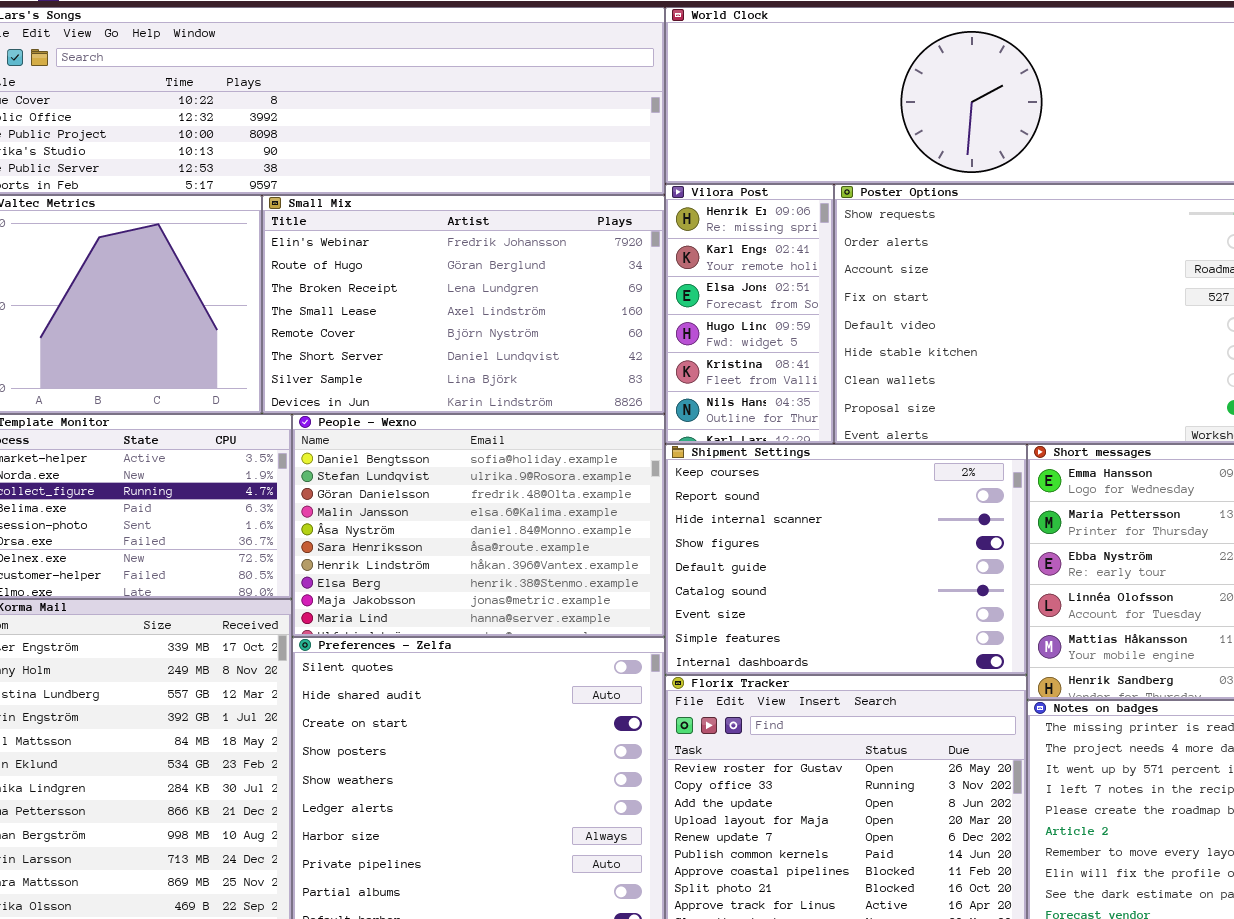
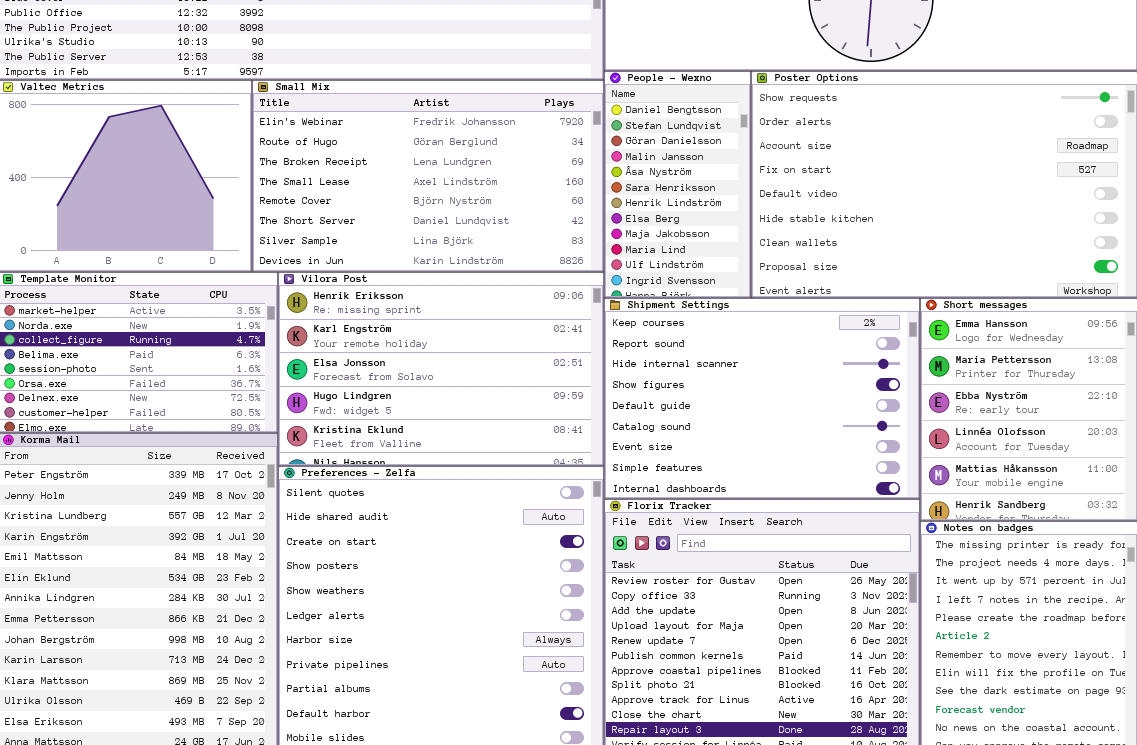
Vilora Post: [665,184,834,444] -> [278,272,604,466], moved, resized
People - Wexno: [292,414,665,637] -> [604,71,751,298], moved, resized

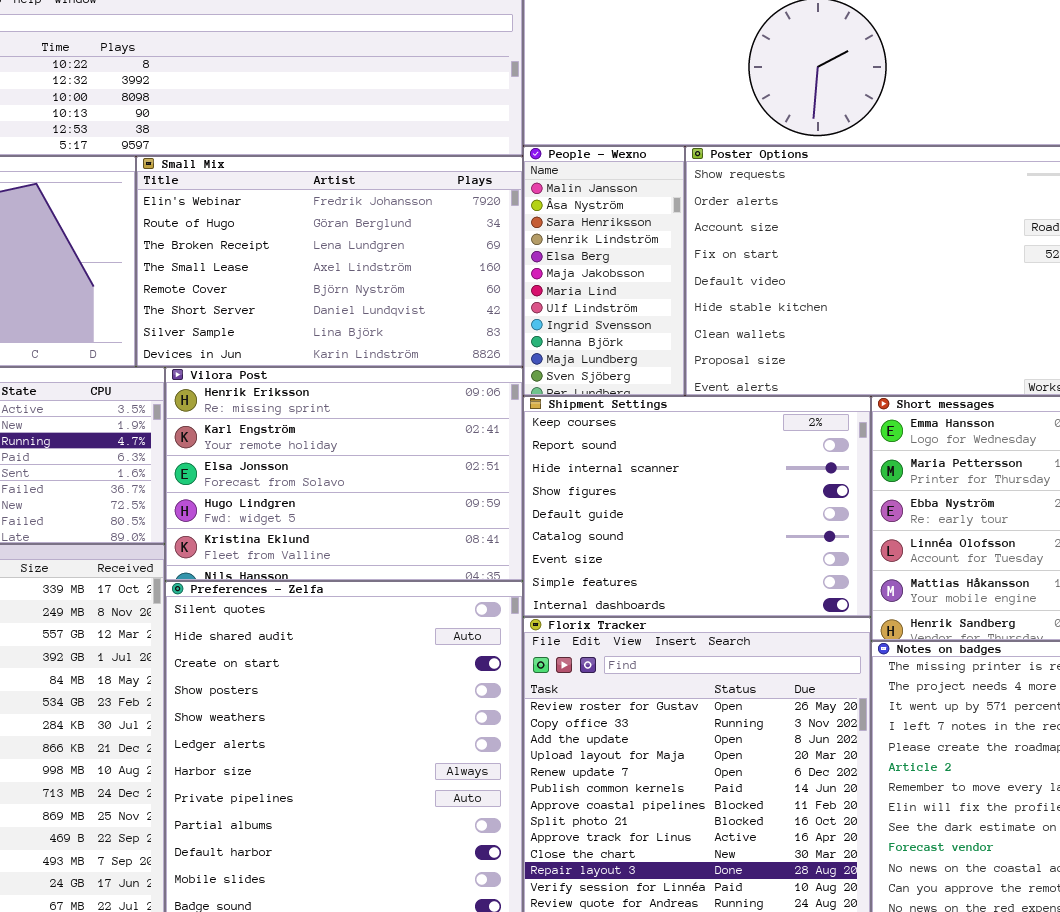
People - Wexno: [604,71,751,298] -> [523,146,685,396], scrolled down 3 rows

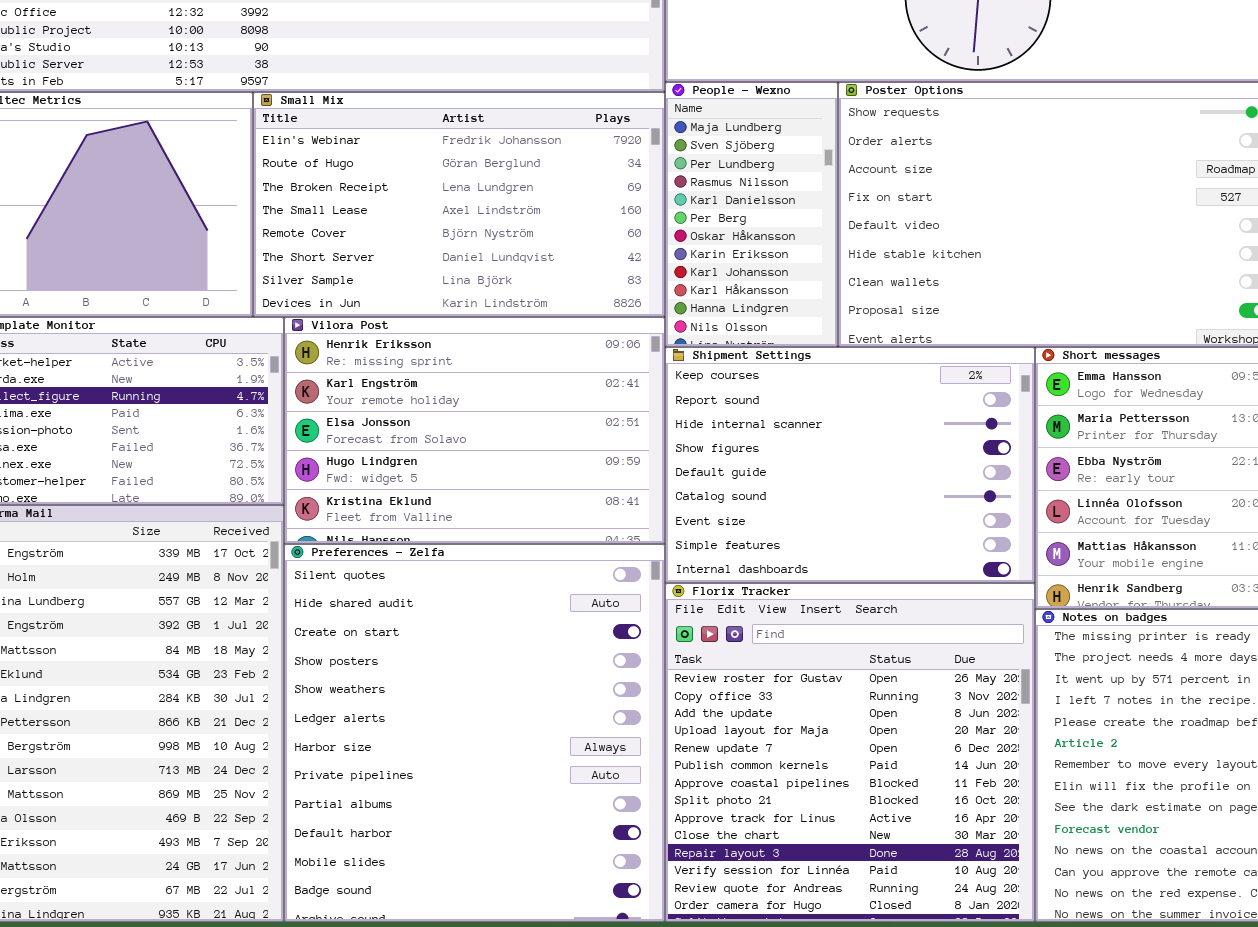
People - Wexno: [523,146,685,396] -> [665,82,838,347], scrolled down 10 rows

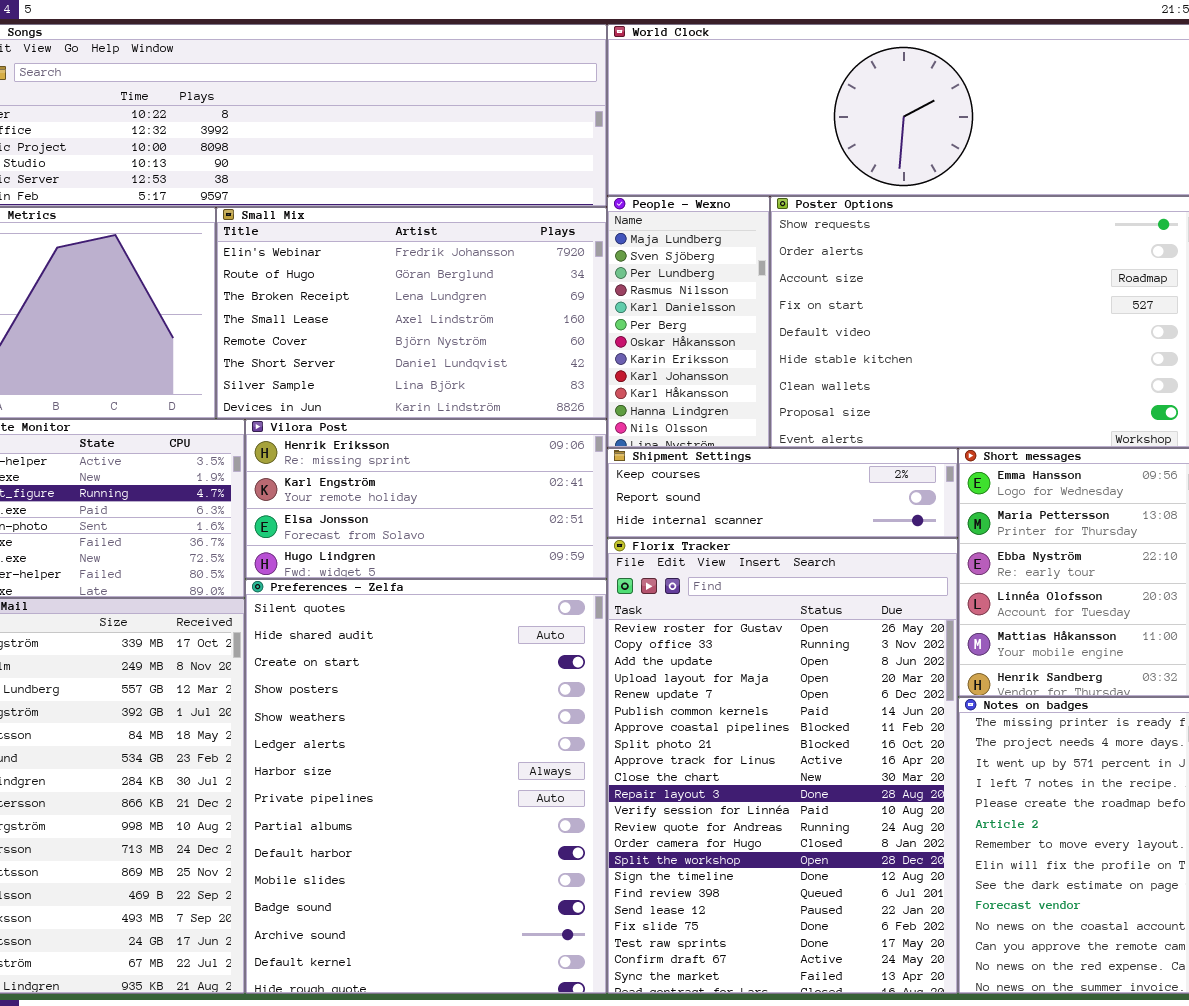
Vilora Post: [284,317,665,544] -> [245,419,607,579], resized
Shipment Settings: [665,347,1035,583] -> [607,448,958,538], resized
Preferences - Zelfa: [284,544,665,922] -> [245,579,607,994], resized
Florix Tracker: [665,583,1035,922] -> [607,538,958,994], resized

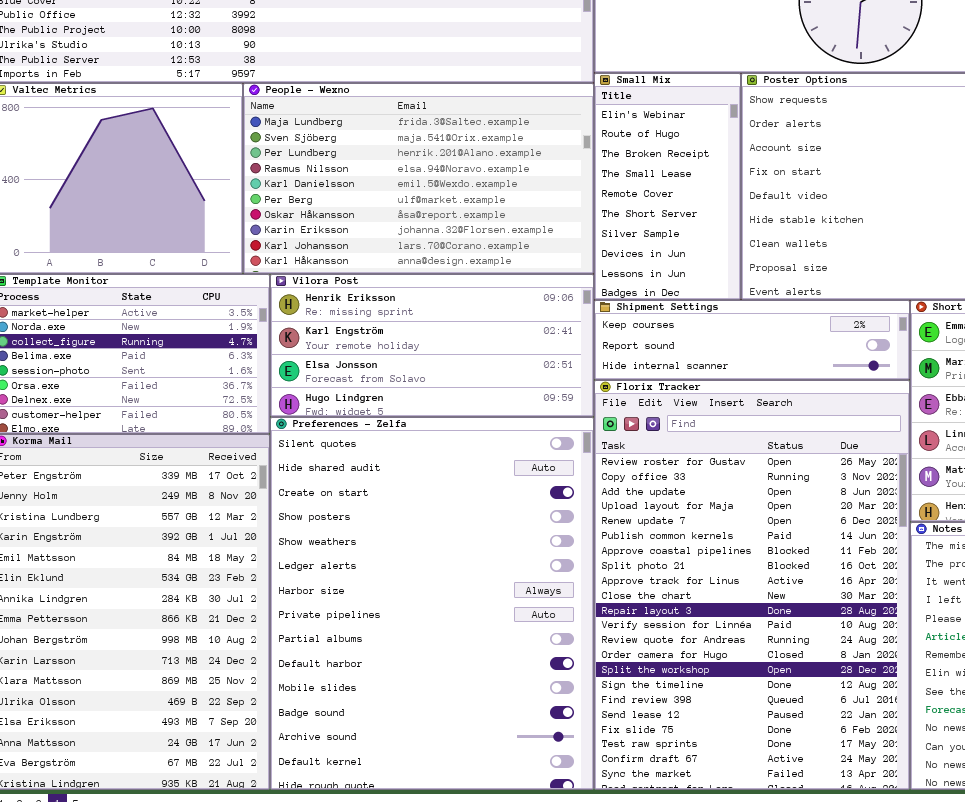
People - Wexno: [607,196,770,448] -> [243,83,594,274], moved, resized
Small Mix: [216,207,607,419] -> [594,73,741,300], moved, resized

